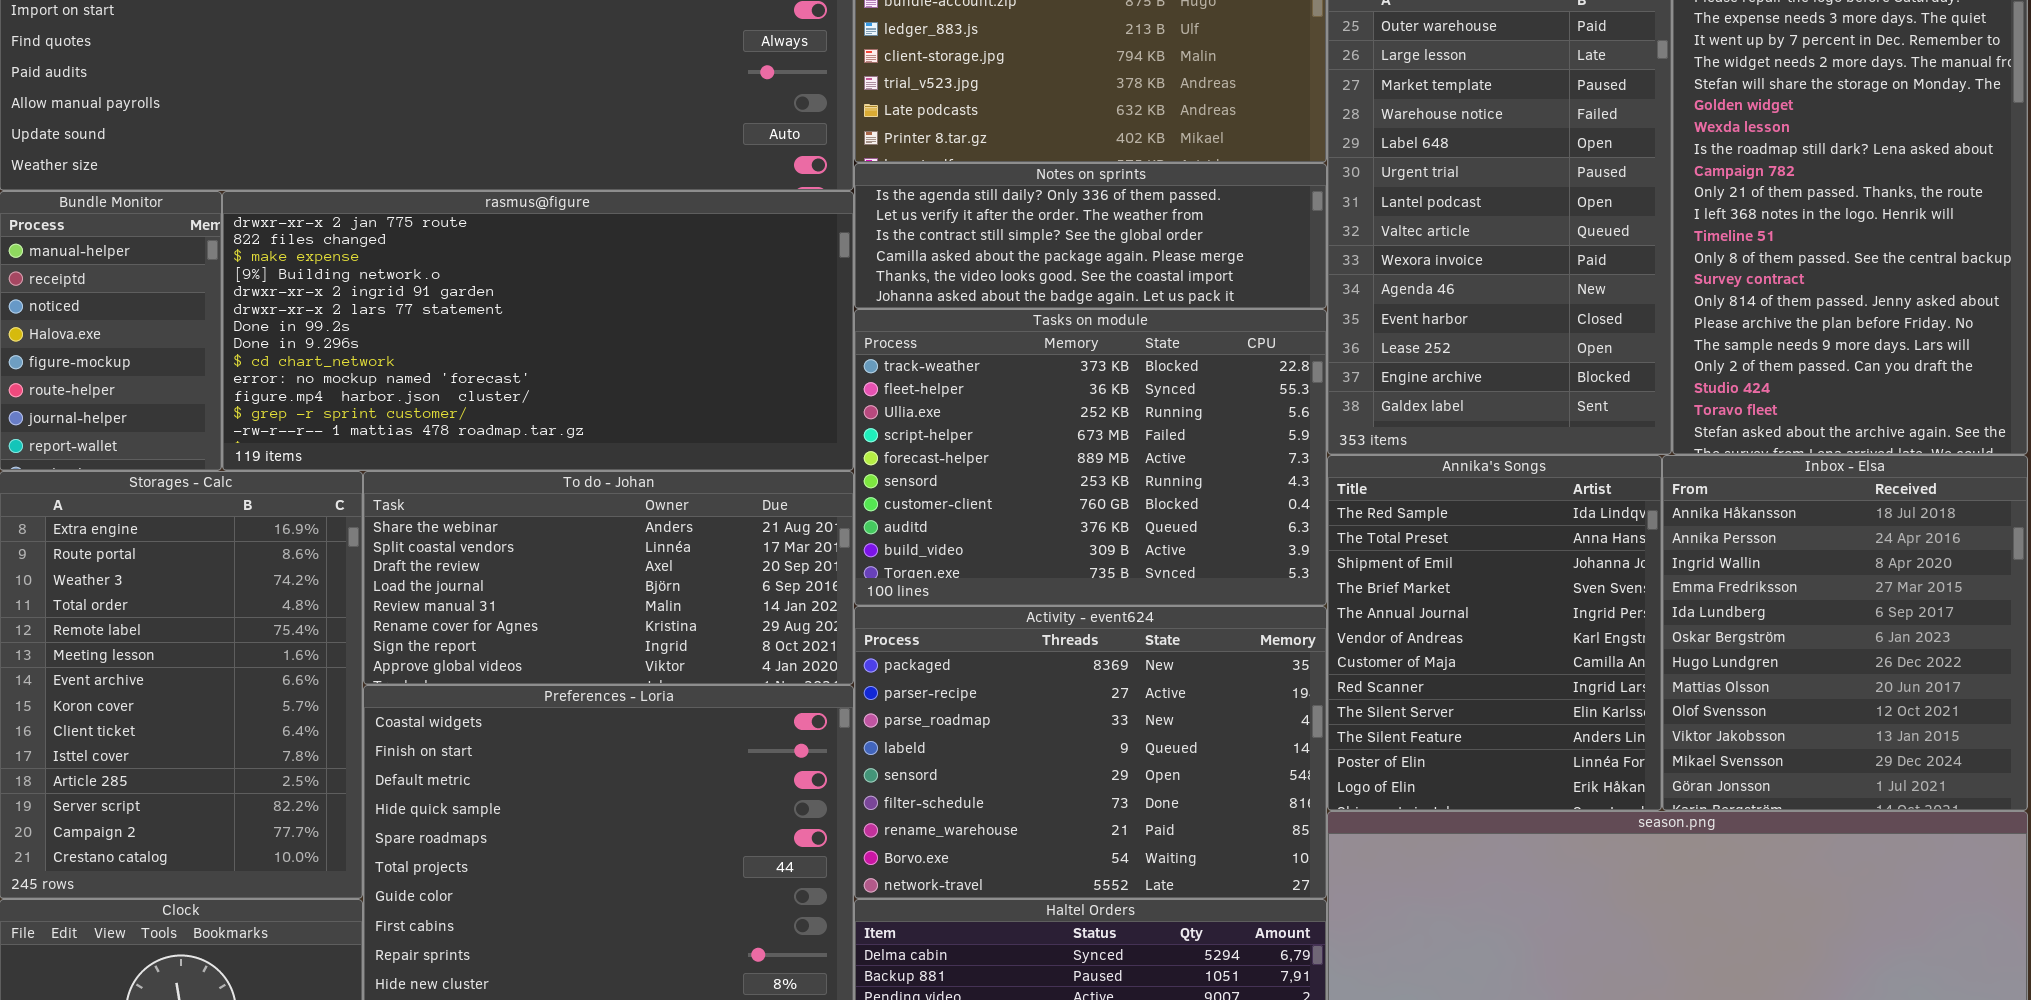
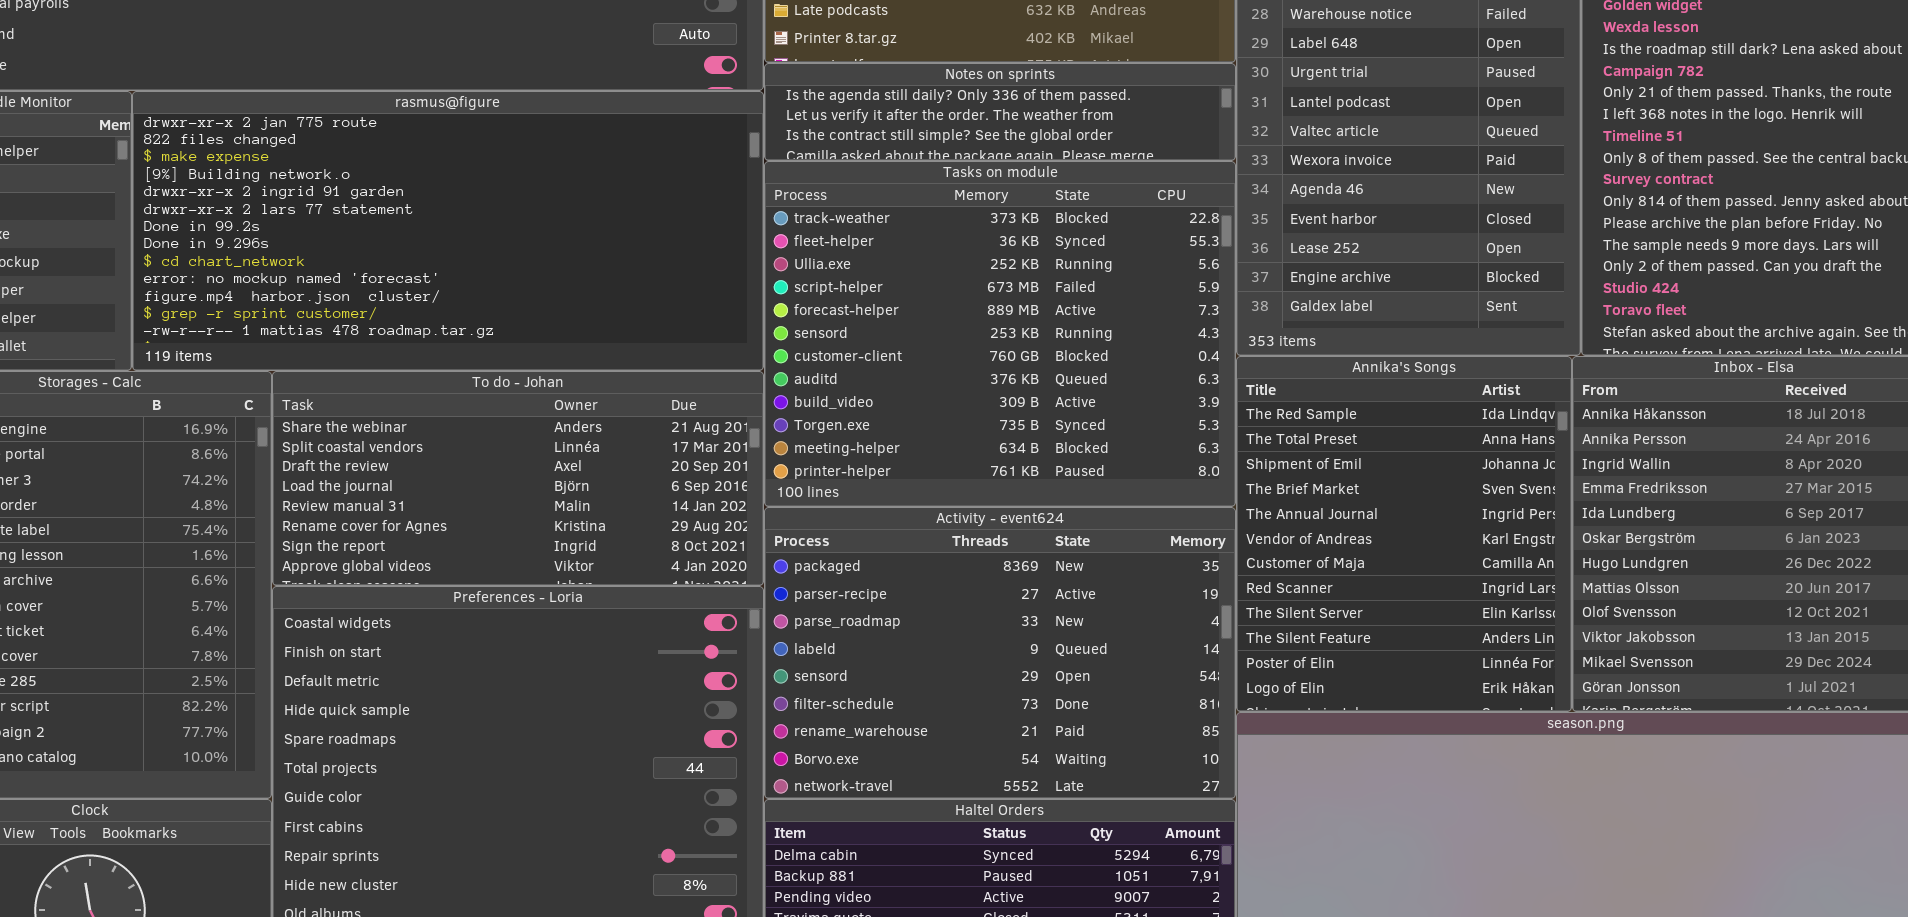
Notes on sprints: [854,163,1327,309] -> [764,63,1236,161], resized
Tasks on module: [854,309,1327,606] -> [764,161,1236,507], resized

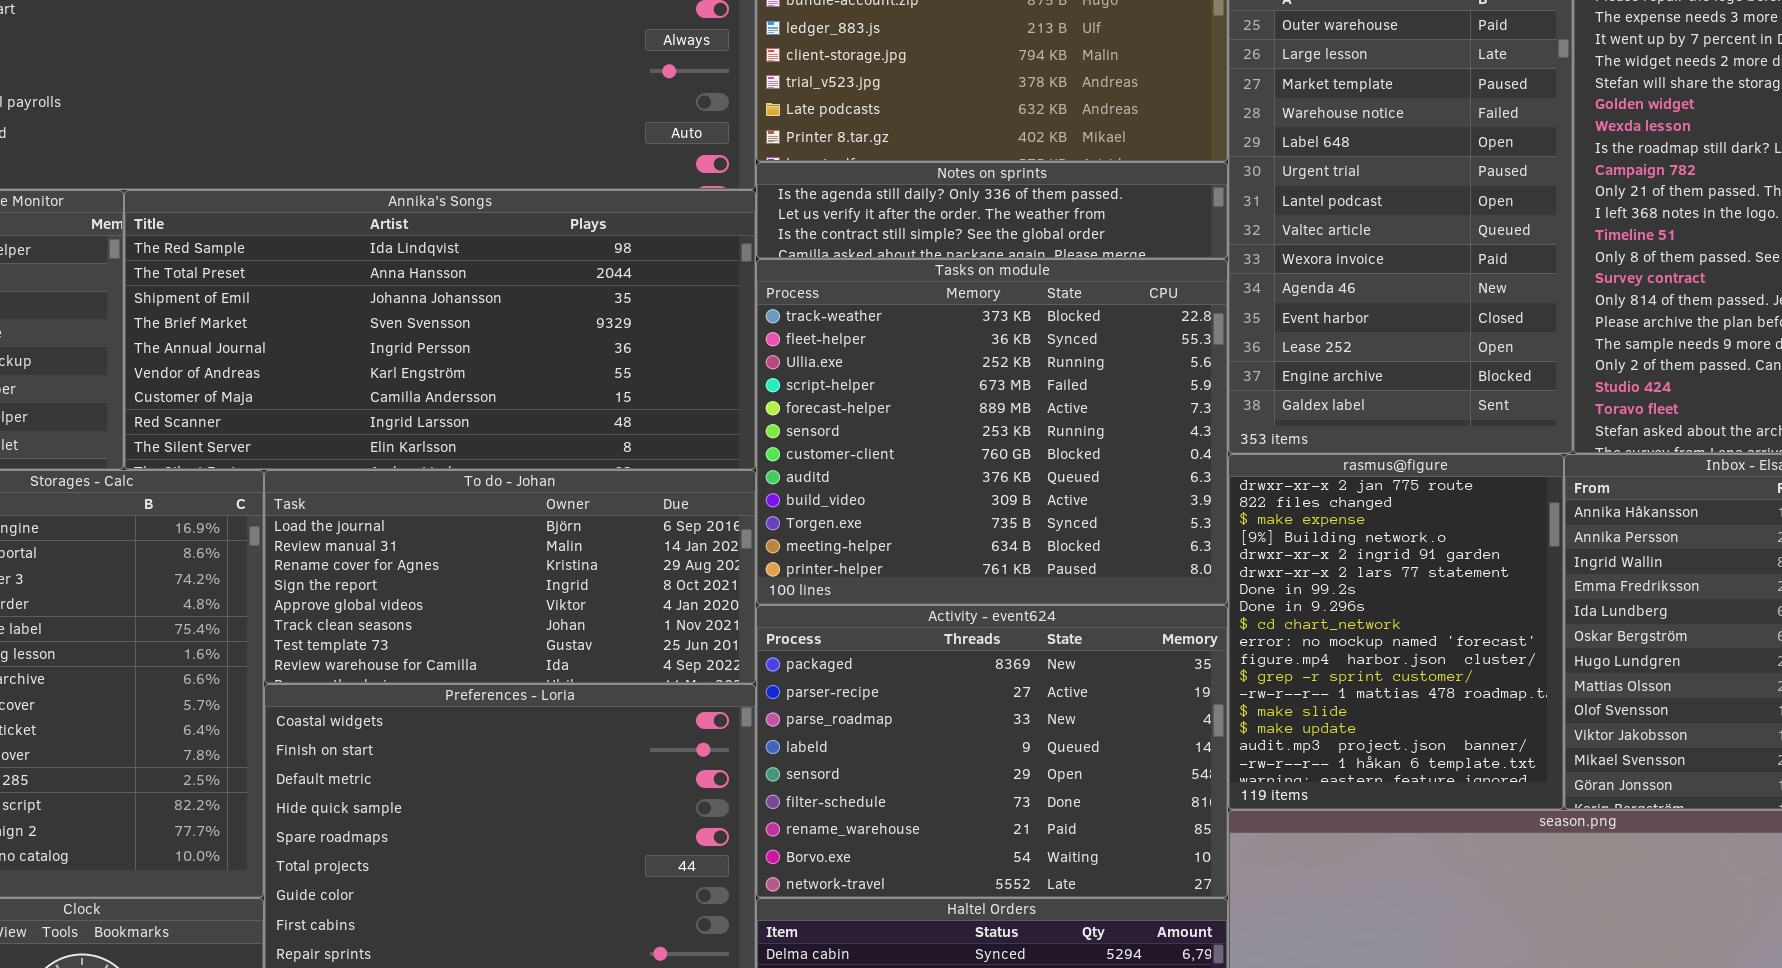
rasmus@figure: [132,91,764,371] -> [1228,454,1564,810], moved, resized
Annika's Songs: [1236,356,1572,712] -> [124,190,756,470], moved, resized
To do - Johan: [272,371,764,586] -> [264,470,756,684], scrolled down 3 rows

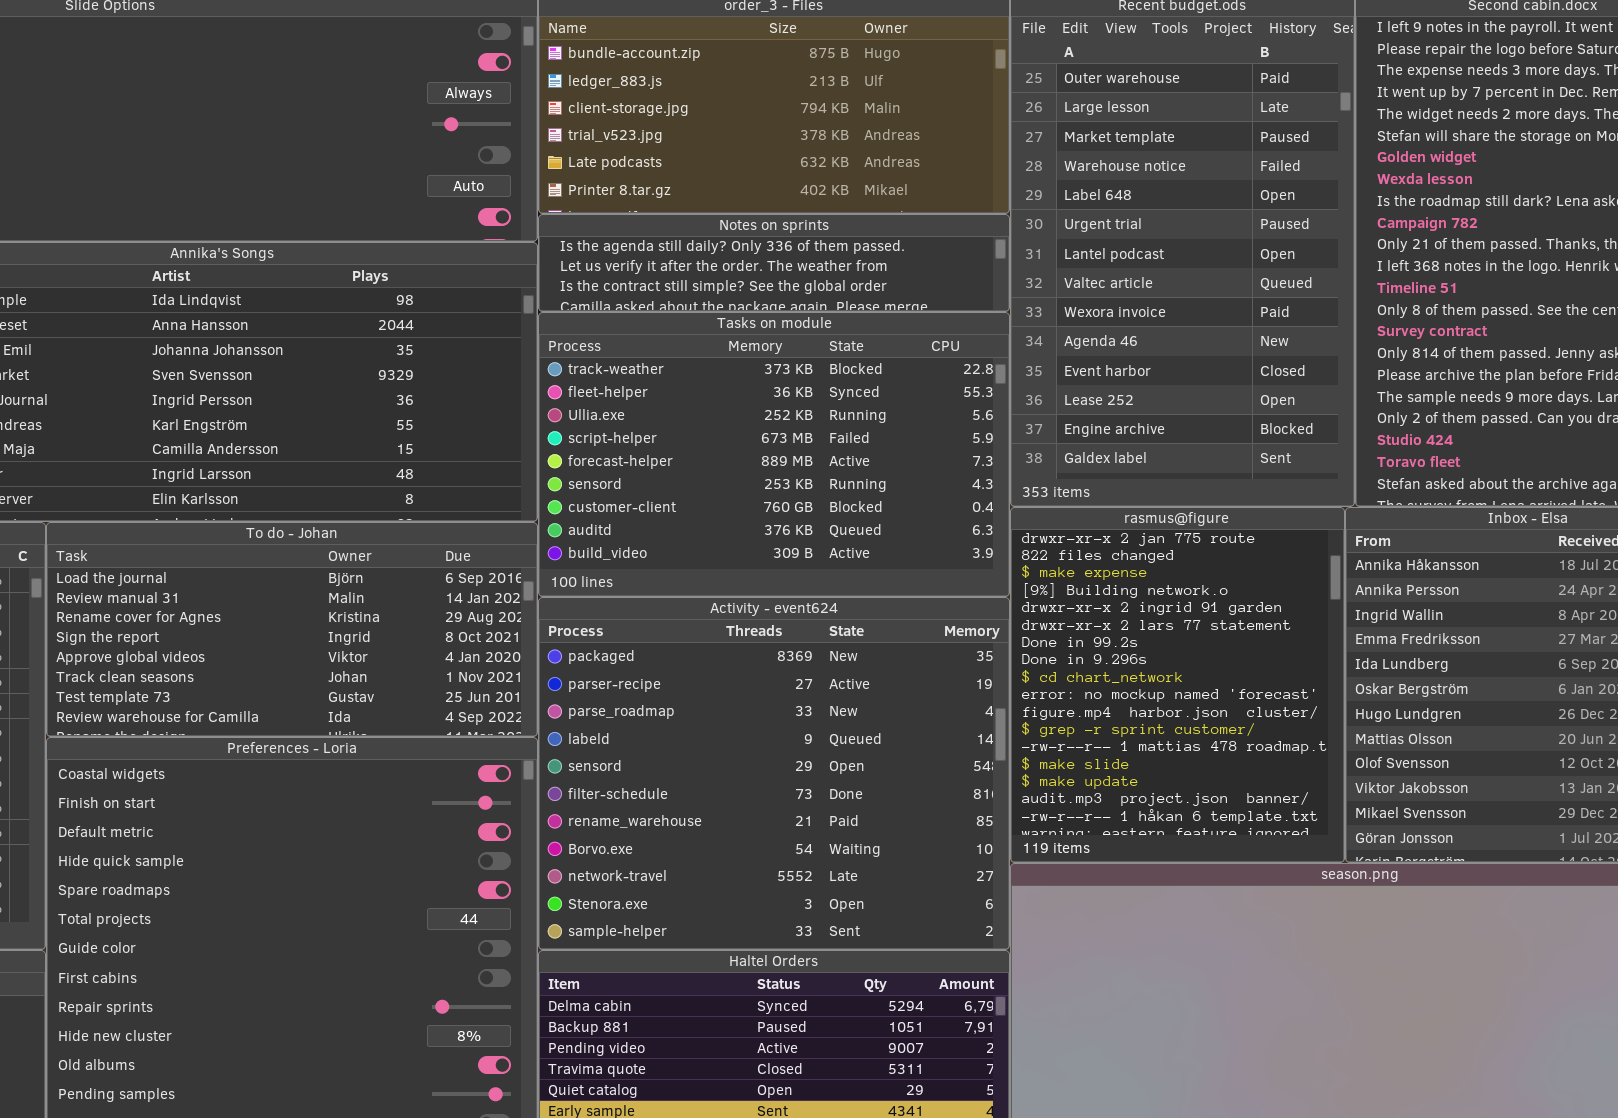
Tasks on module: [756,259,1228,605] -> [538,312,1010,597], resized
Activity - event624: [756,605,1228,898] -> [538,597,1010,950], resized

